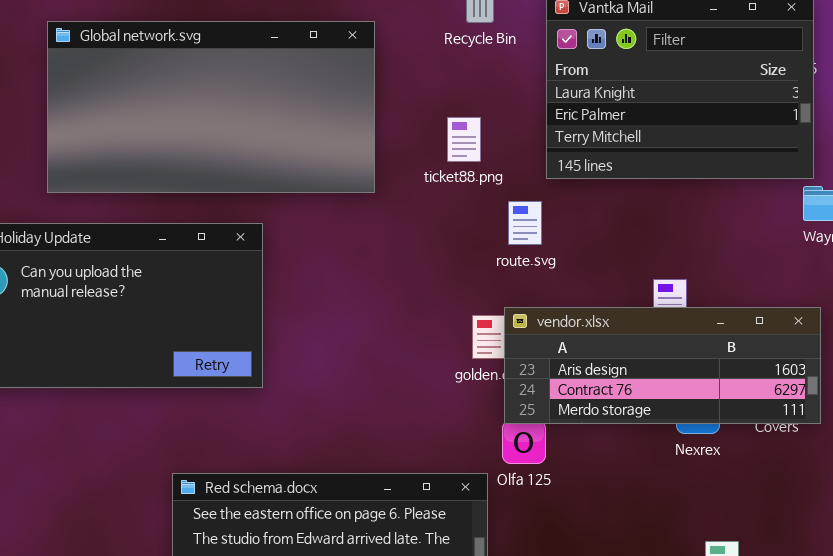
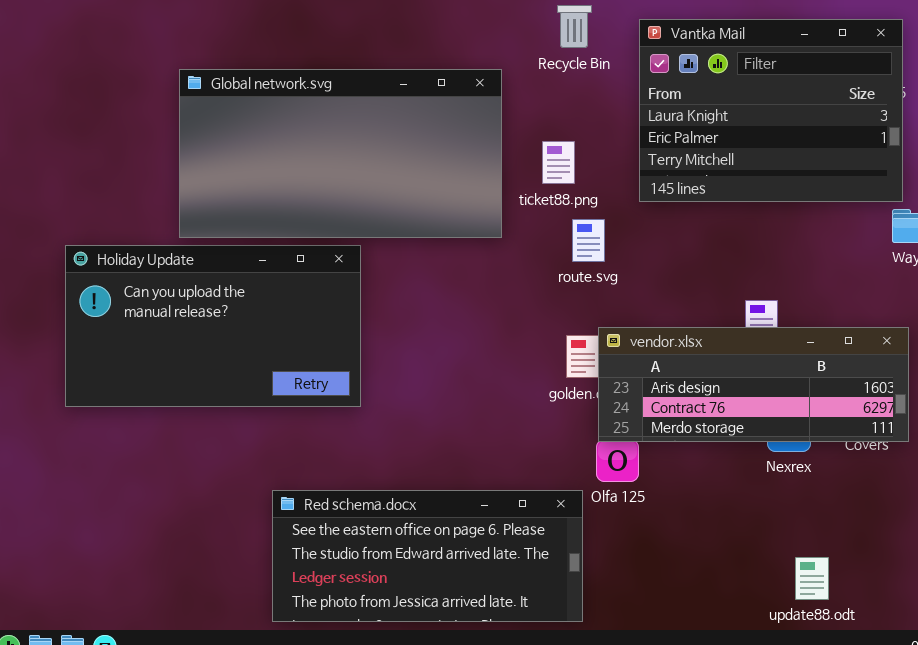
Global network.svg: [47,21,375,193] -> [179,69,502,238], moved
route.svg: [508,201,542,245] -> [572,219,605,262], moved

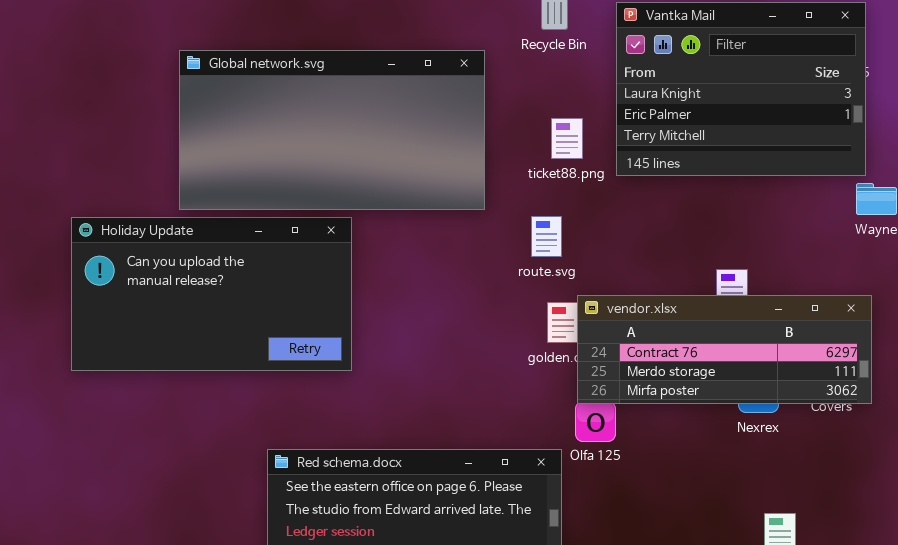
ticket88.png: [542,141,575,184] -> [551,118,583,159], moved
route.svg: [572,219,605,262] -> [531,216,562,257], moved
vendor.xlsx: [598,327,909,442] -> [577,295,872,404], scrolled down 1 row

